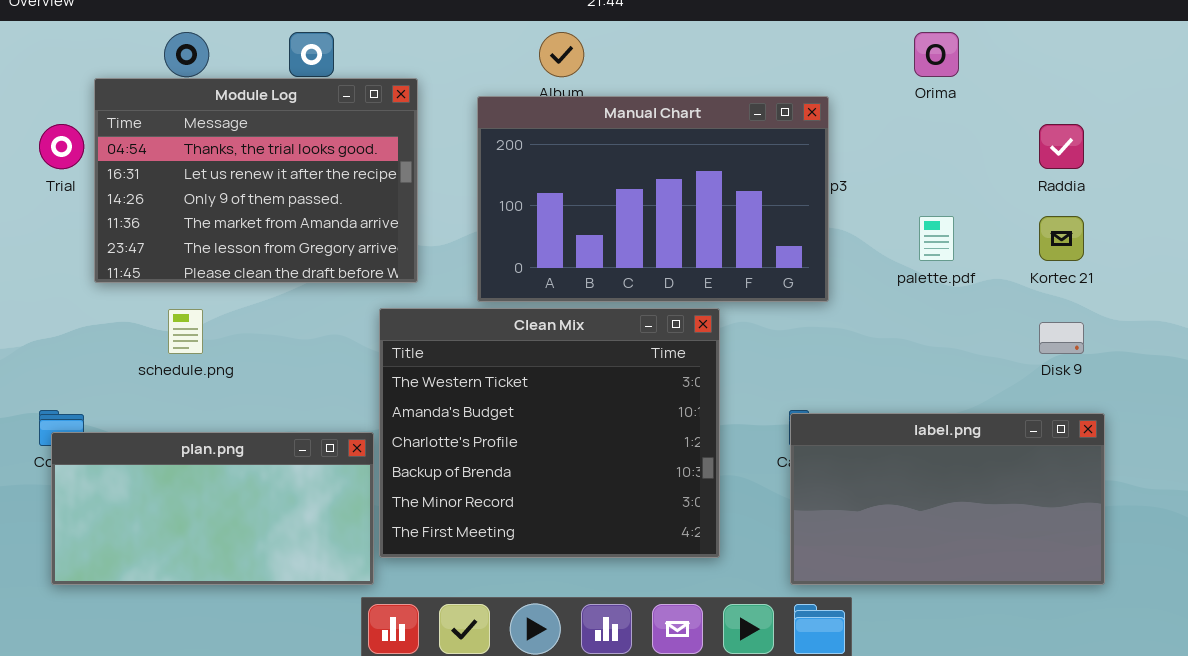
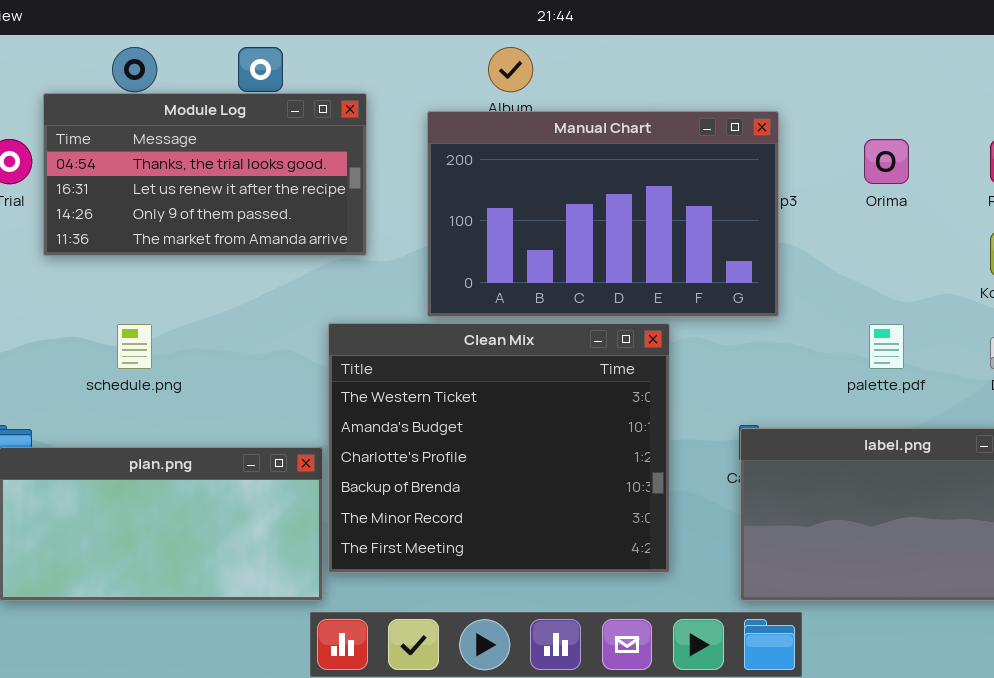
Orima: [914,32,959,77] -> [864,139,909,184], moved
Module Log: [94,78,418,283] -> [43,93,367,256], resized
palette.pdf: [919,216,954,261] -> [869,324,904,369], moved

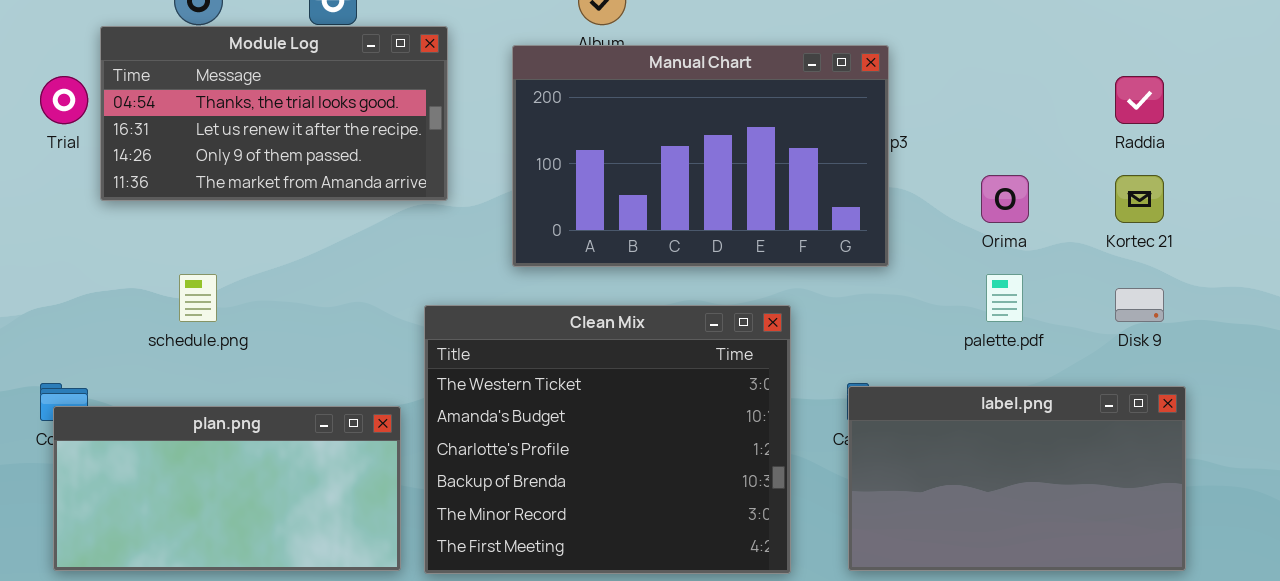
Orima: [864,139,909,184] -> [981,175,1029,223], moved
Clean Mix: [328,323,670,573] -> [424,305,791,574], moved

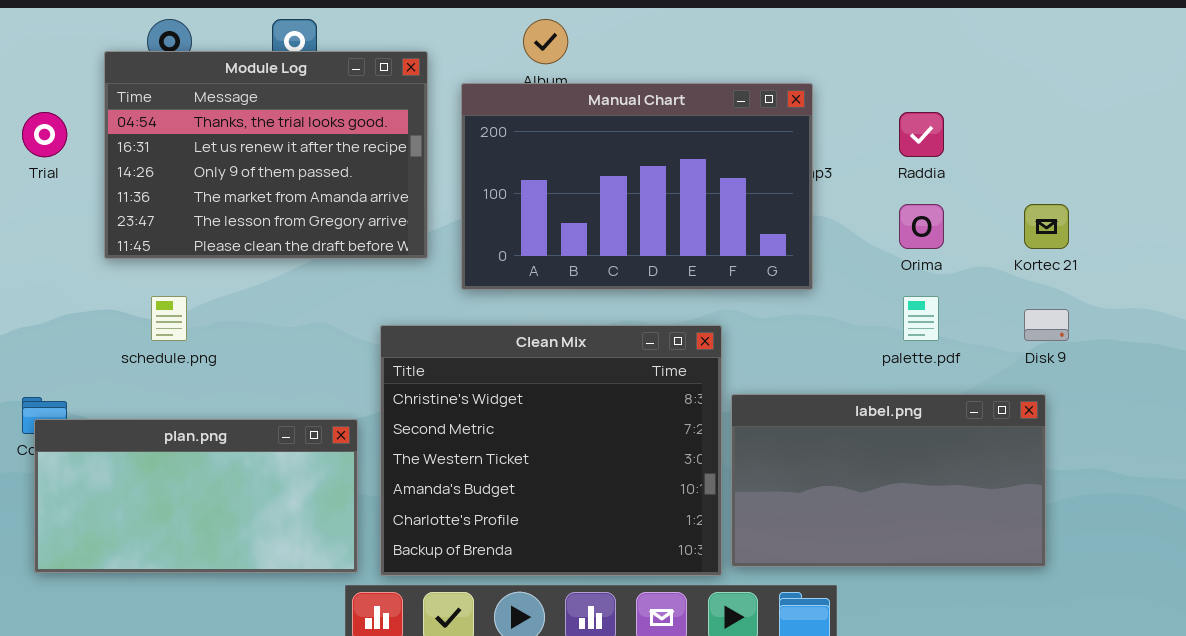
Module Log: [100,26,448,201] -> [104,51,428,259], moved, resized
Raddia: [1115,76,1164,124] -> [899,112,944,157], moved
Clean Mix: [424,305,791,574] -> [380,325,722,576], scrolled up 2 rows
label.png: [848,386,1186,571] -> [731,394,1046,567], moved

